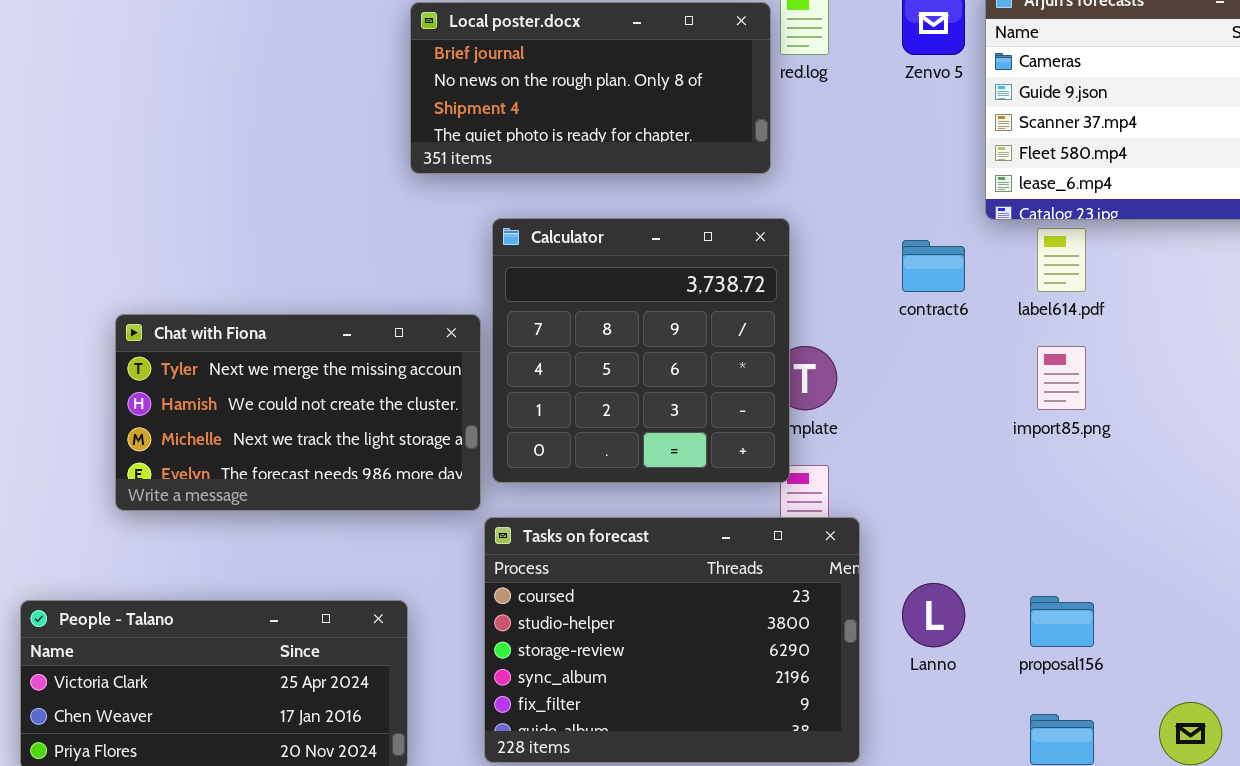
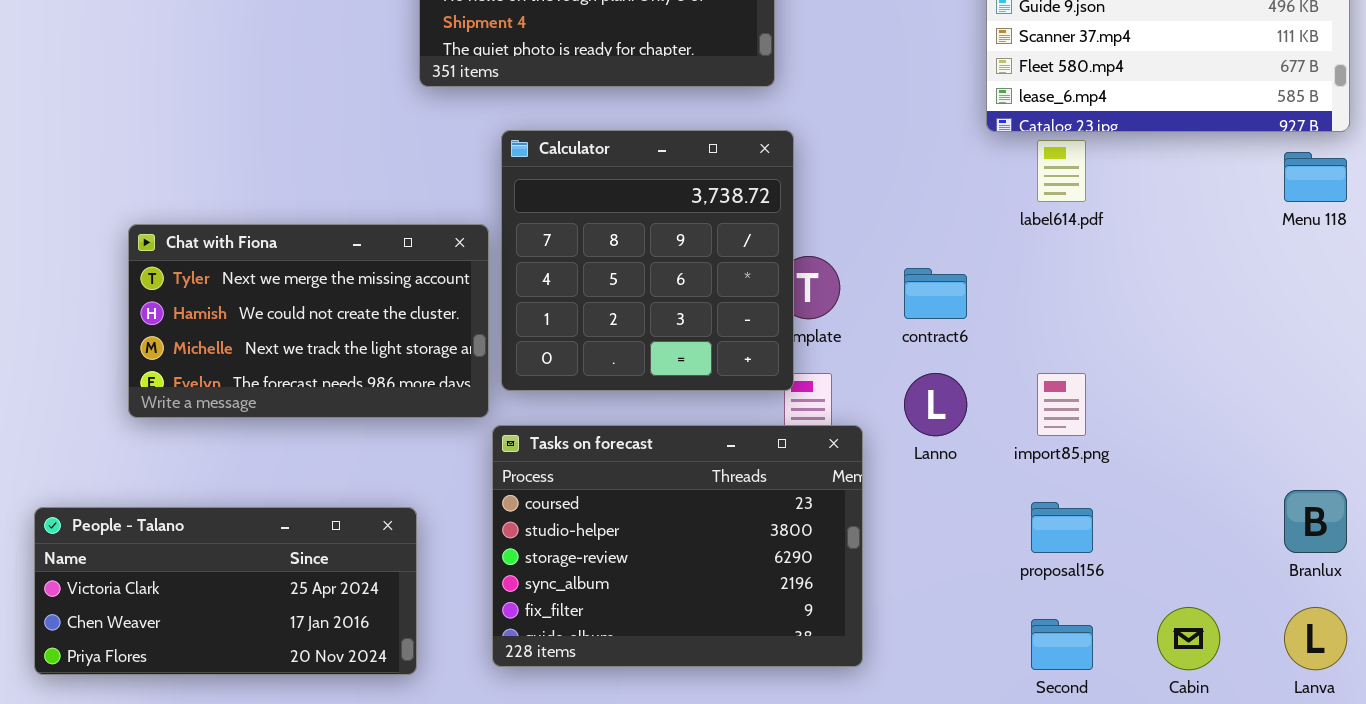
contract6: [902,240,965,292] -> [904,268,967,319], moved
import85.png: [1037,346,1086,410] -> [1037,373,1086,436], moved
Lanno: [902,583,965,647] -> [904,373,967,436], moved

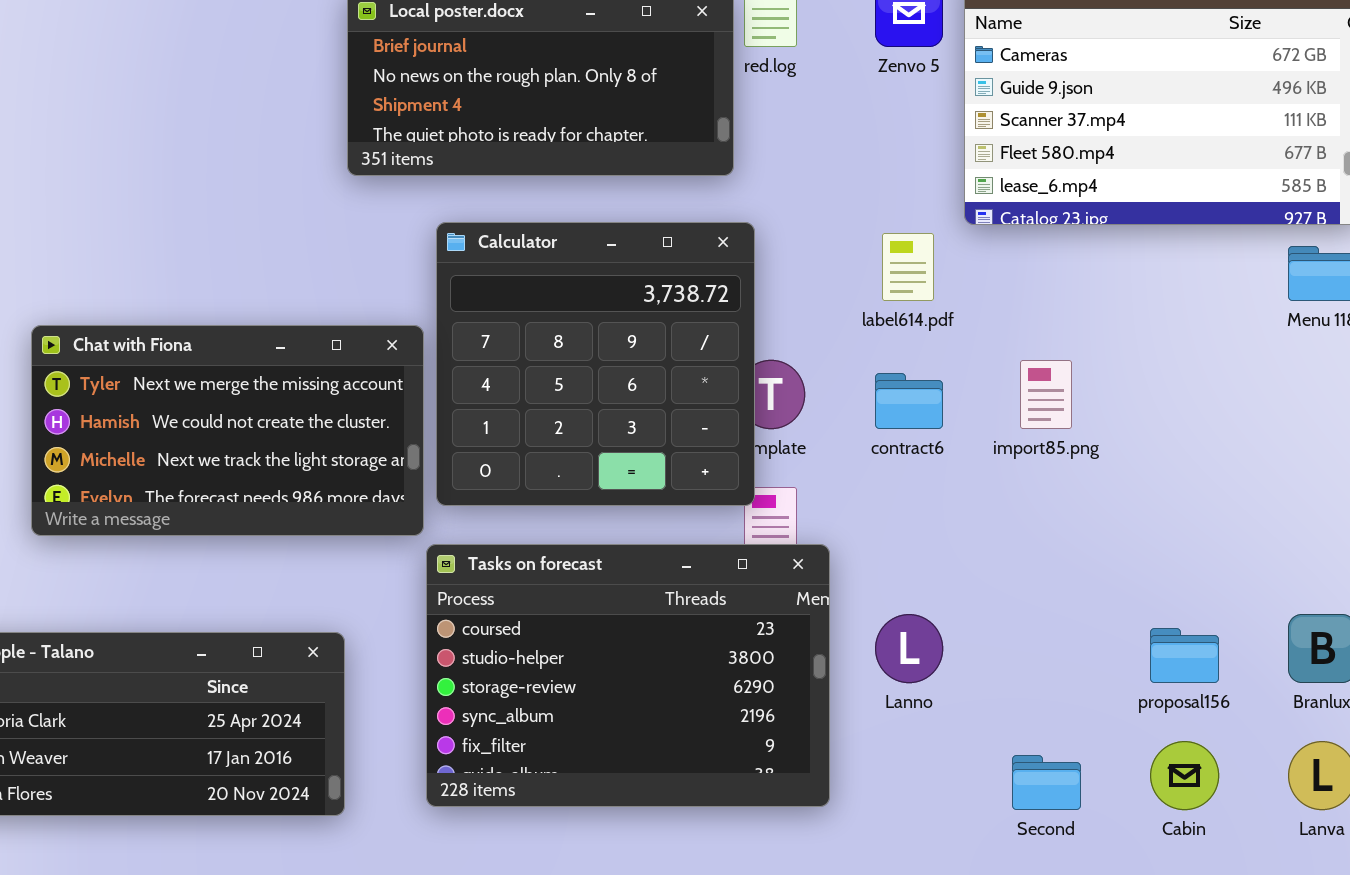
label614.pdf: [1037,140,1086,202] -> [882,233,934,301], moved
Lanno: [904,373,967,436] -> [875,614,943,683], moved
import85.png: [1037,373,1086,436] -> [1020,360,1072,429], moved
proposal156: [1031,502,1093,553] -> [1150,628,1219,683], moved

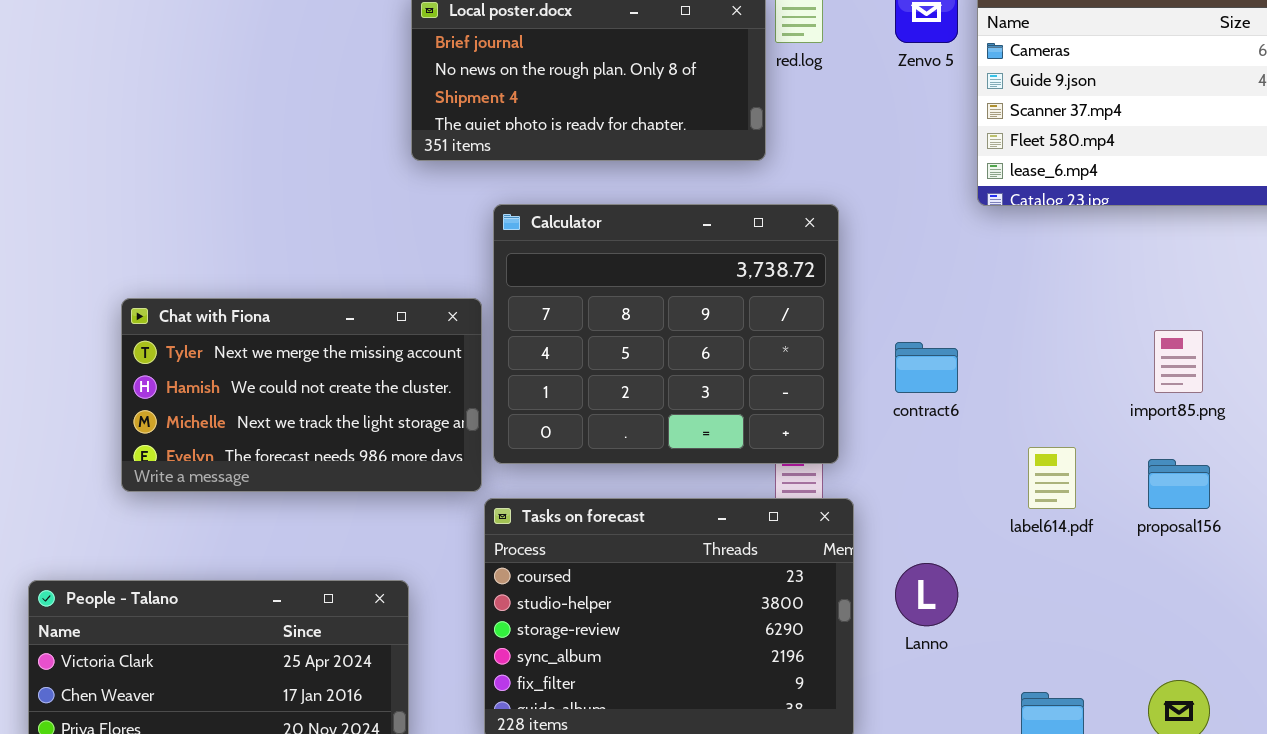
Calculator: [436,222,755,506] -> [493,204,839,464], resized
label614.pdf: [882,233,934,301] -> [1028,447,1076,509], moved
import85.png: [1020,360,1072,429] -> [1154,330,1203,393], moved
proposal156: [1150,628,1219,683] -> [1148,459,1210,509], moved

